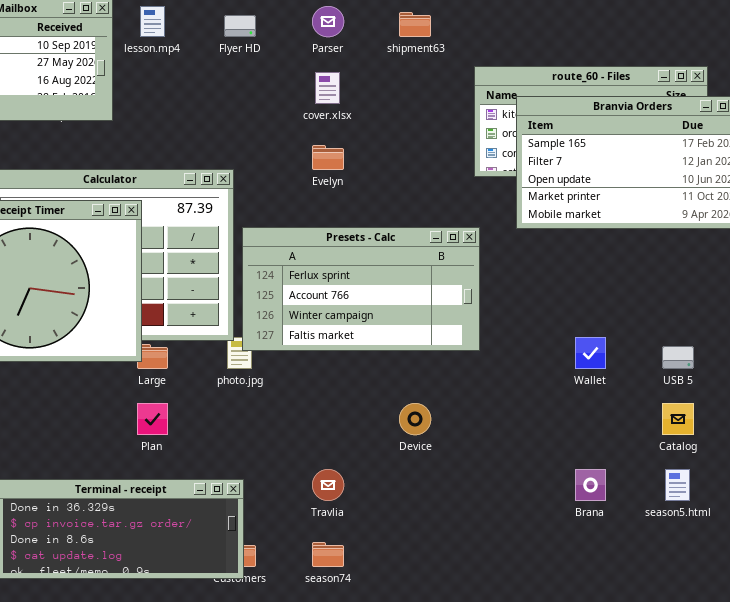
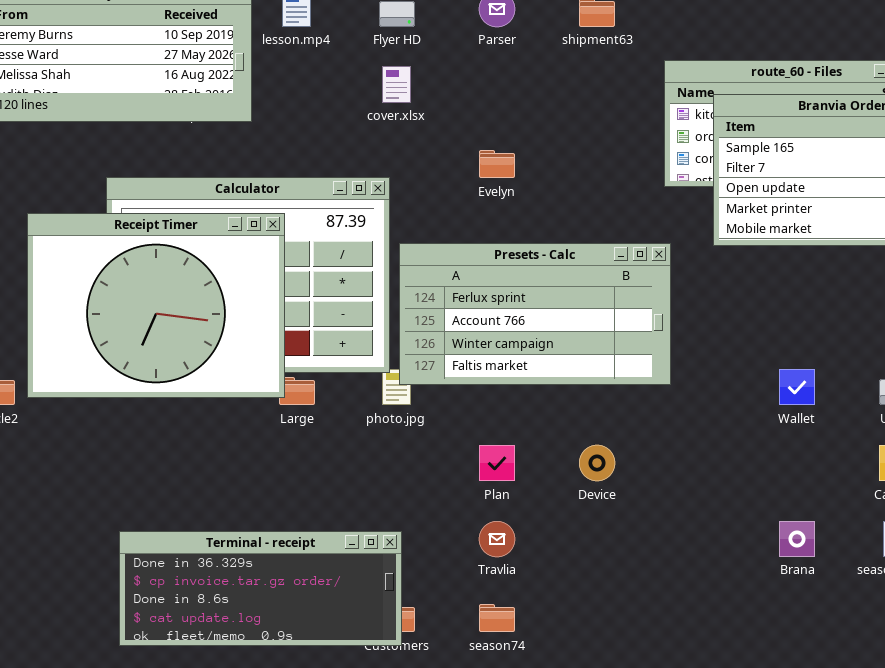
cover.xlsx: [315,72,340,104] -> [382,66,411,103], moved
Plan: [137,403,168,435] -> [479,445,515,481], moved

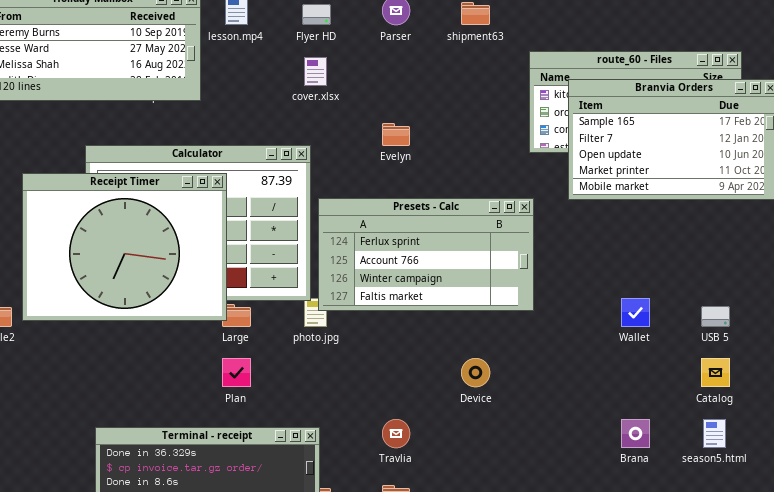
Plan: [479,445,515,481] -> [222,358,251,387], moved

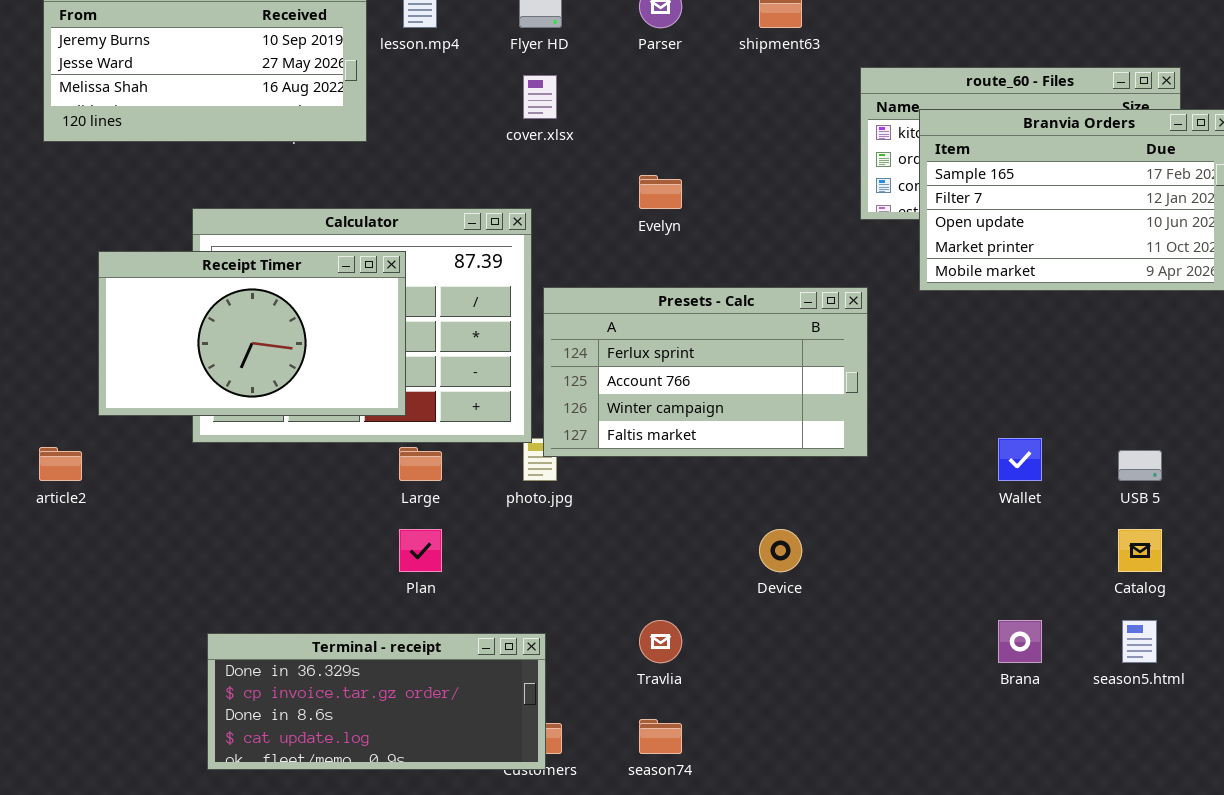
Receipt Timer: [22,173,227,321] -> [98,251,406,416], resized

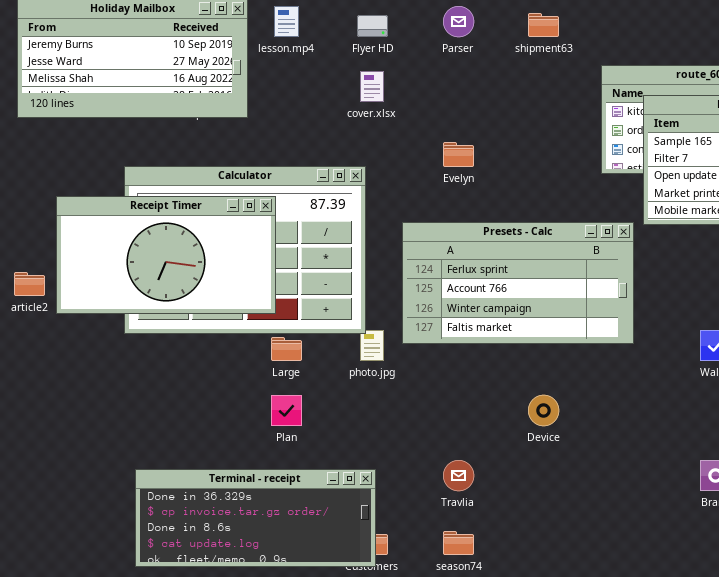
Presets - Calc: [543,287,868,457] -> [402,222,634,344], moved
article2: [39,447,82,481] -> [14,272,45,296], moved

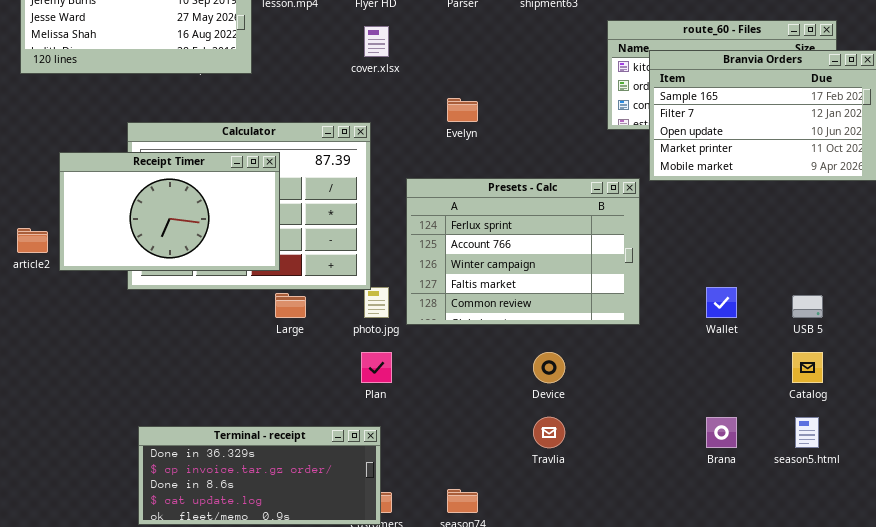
Presets - Calc: [402,222,634,344] -> [406,178,640,325], resized
Plan: [271,395,302,426] -> [361,352,392,383], moved
Travlia: [443,460,474,491] -> [533,417,565,448], moved

